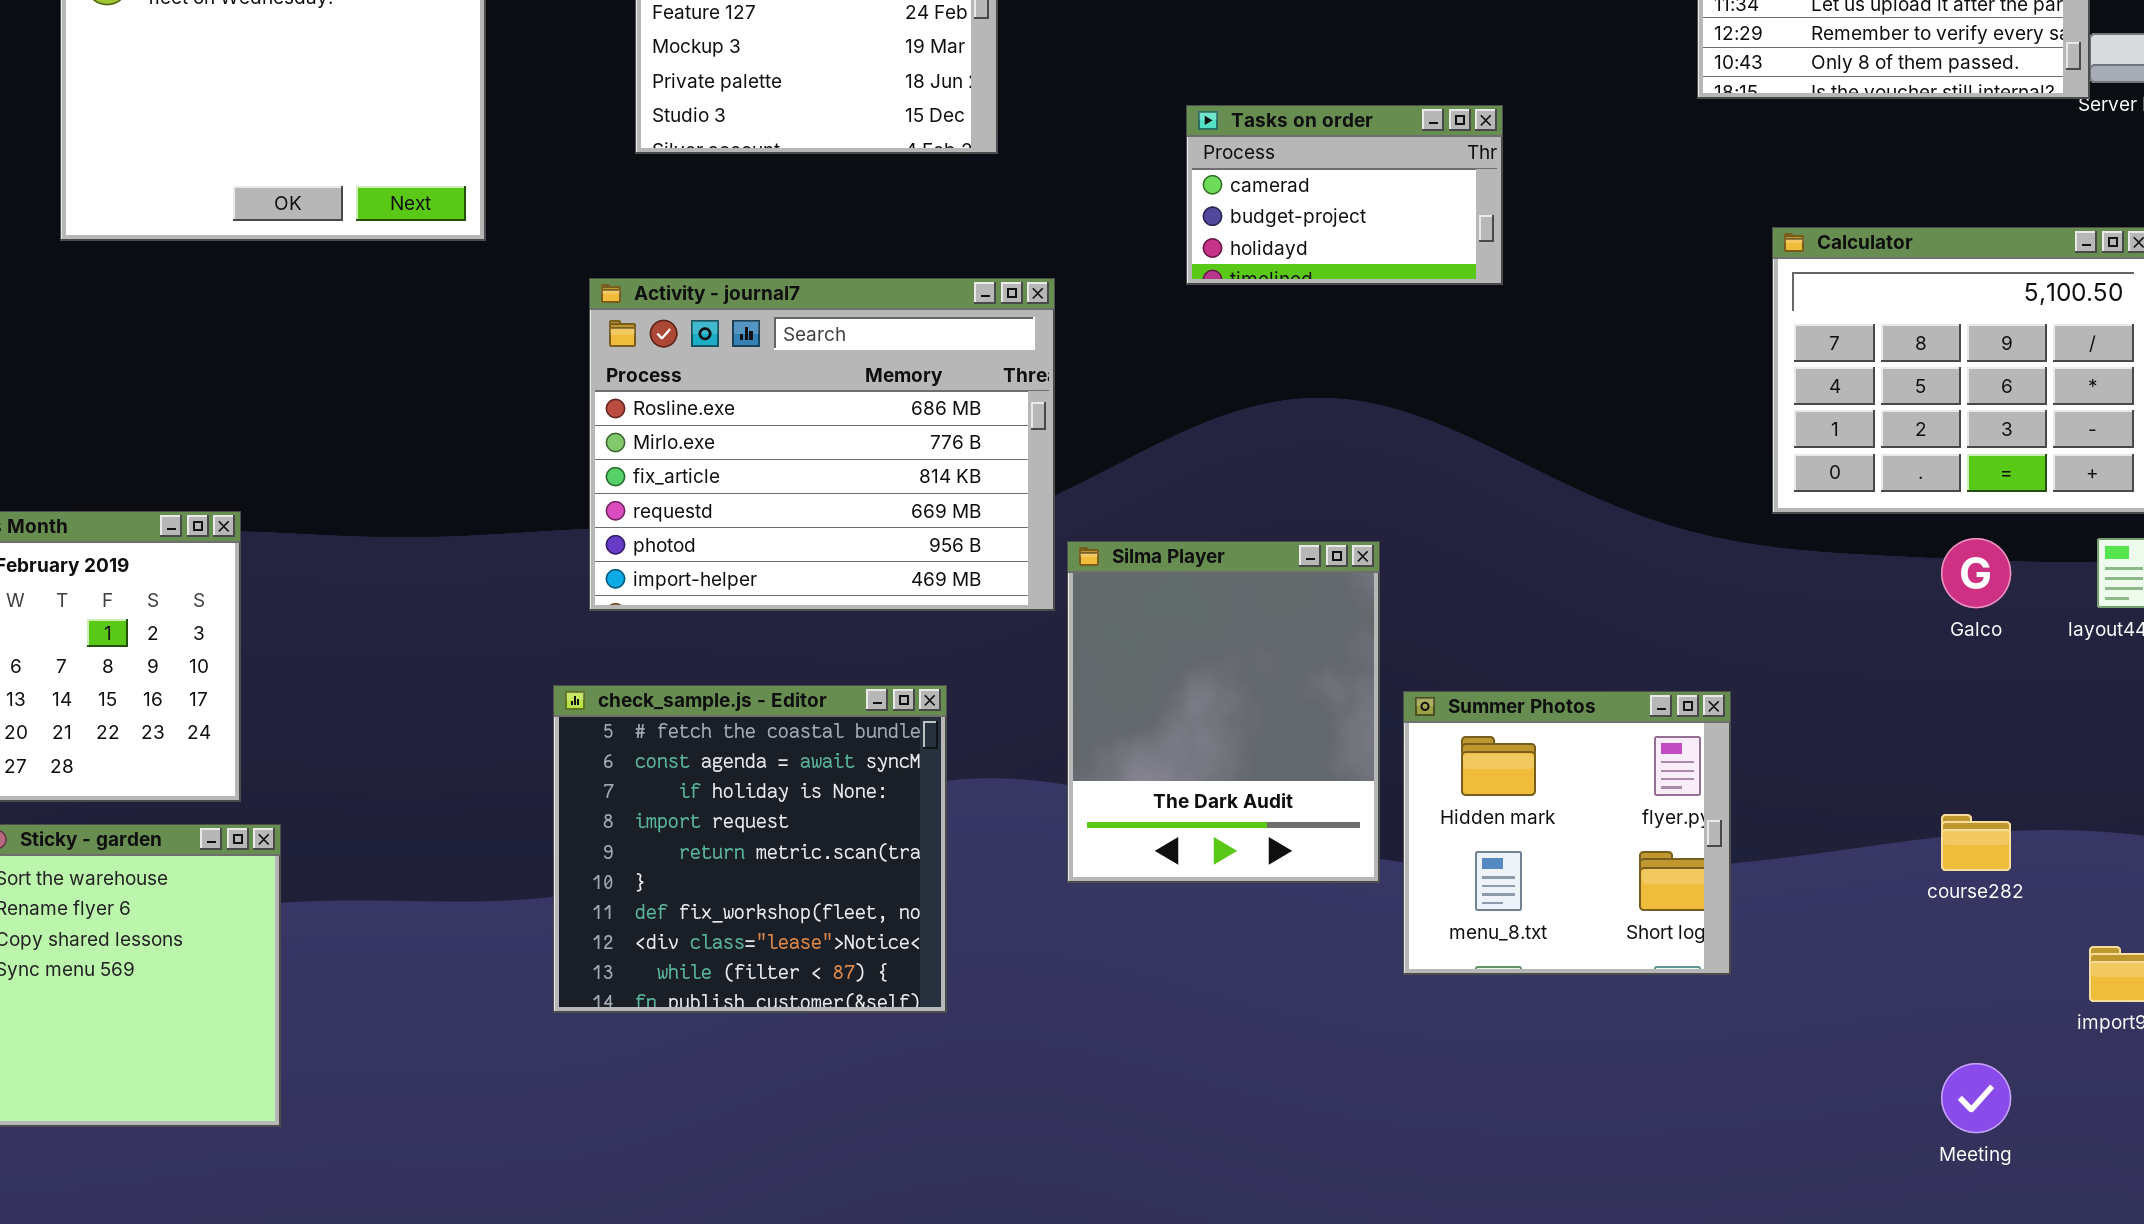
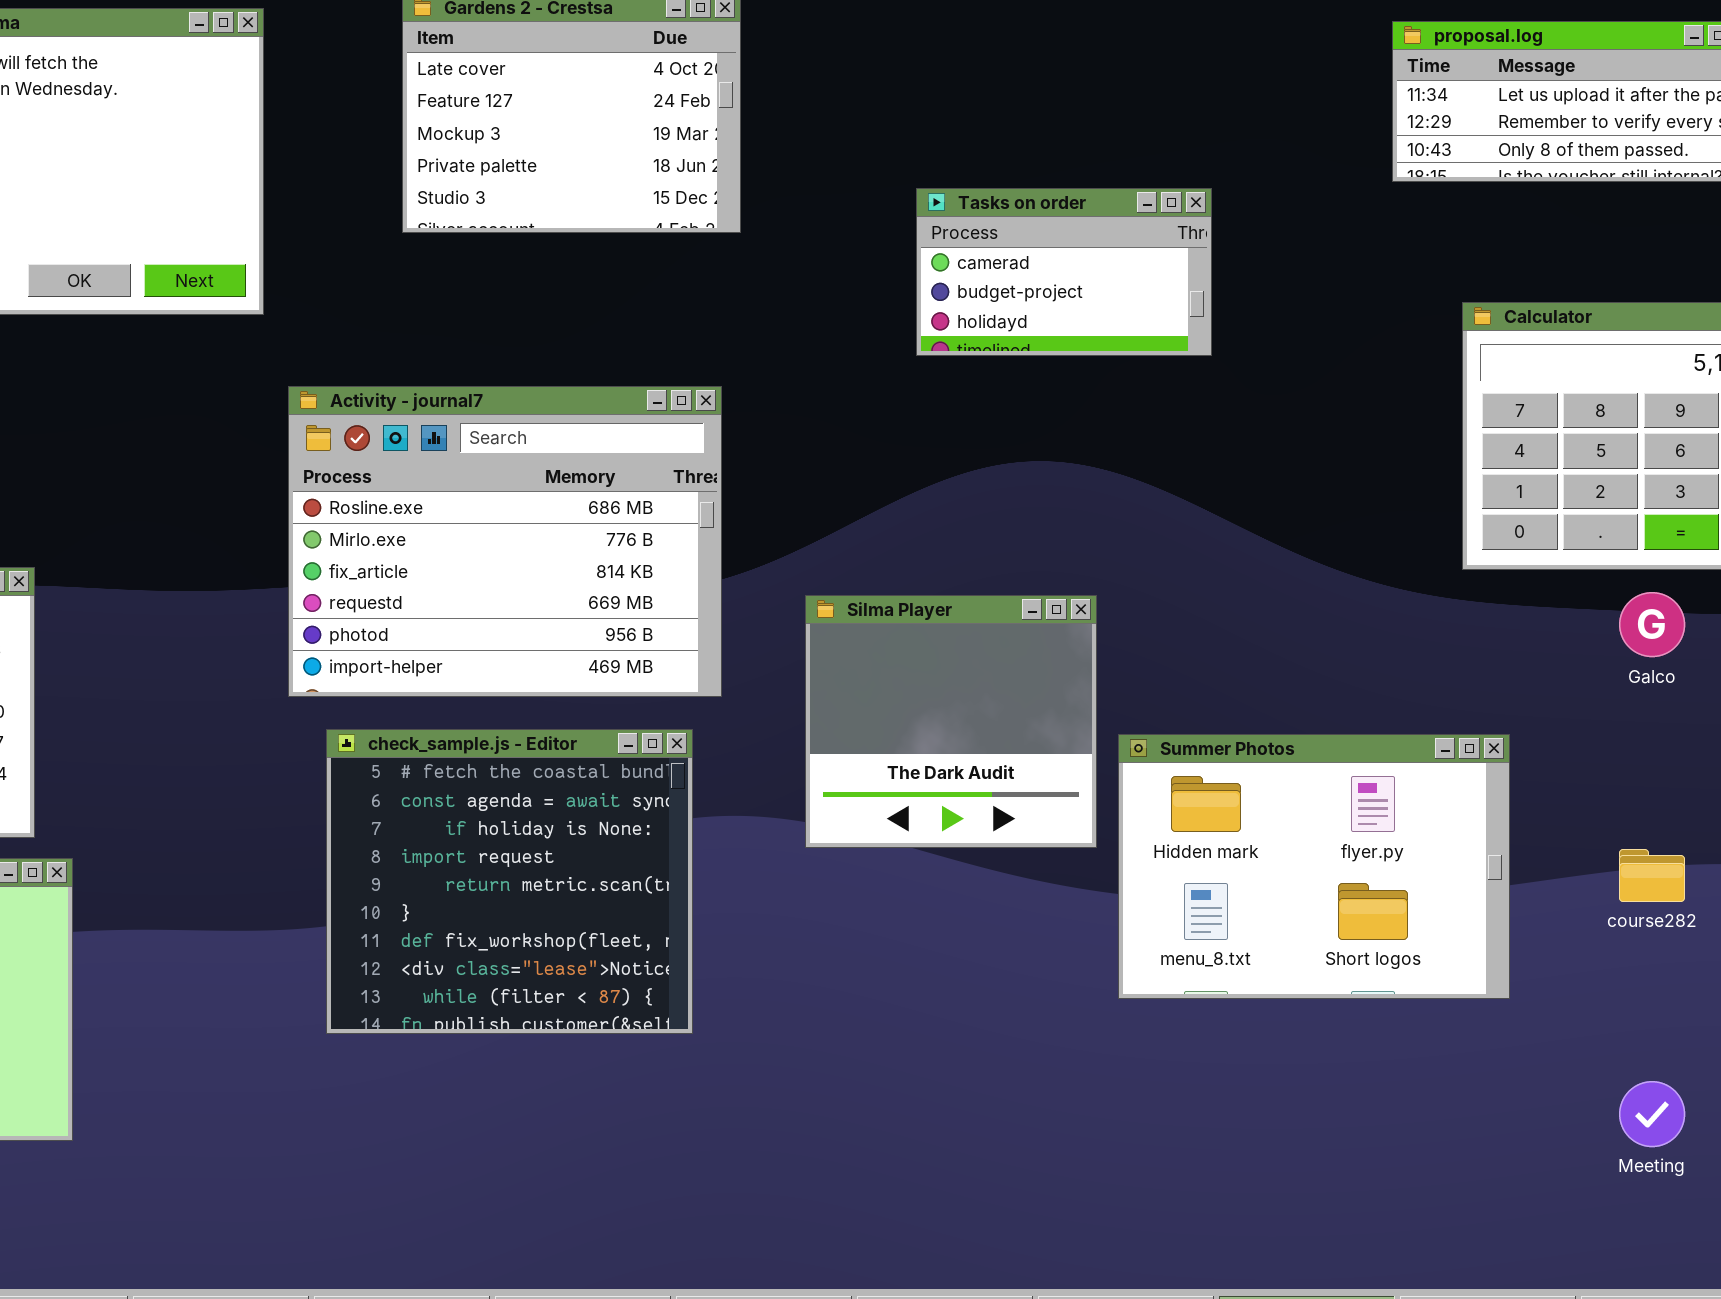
Activity - journal7: [589,278,1055,611] -> [288,386,722,697], moved
Silma Player: [1067,541,1380,883] -> [805,595,1097,848], resized
Summer Photos: [1403,691,1731,975] -> [1118,734,1510,999], resized

